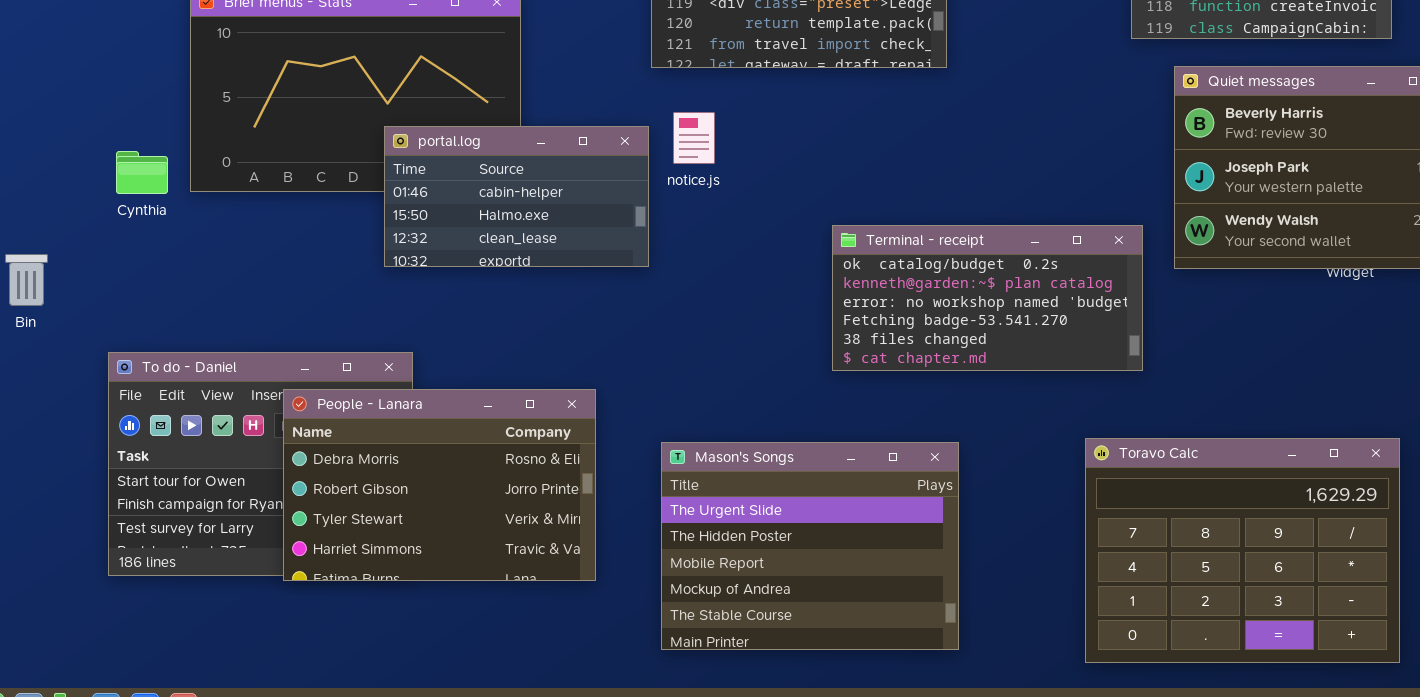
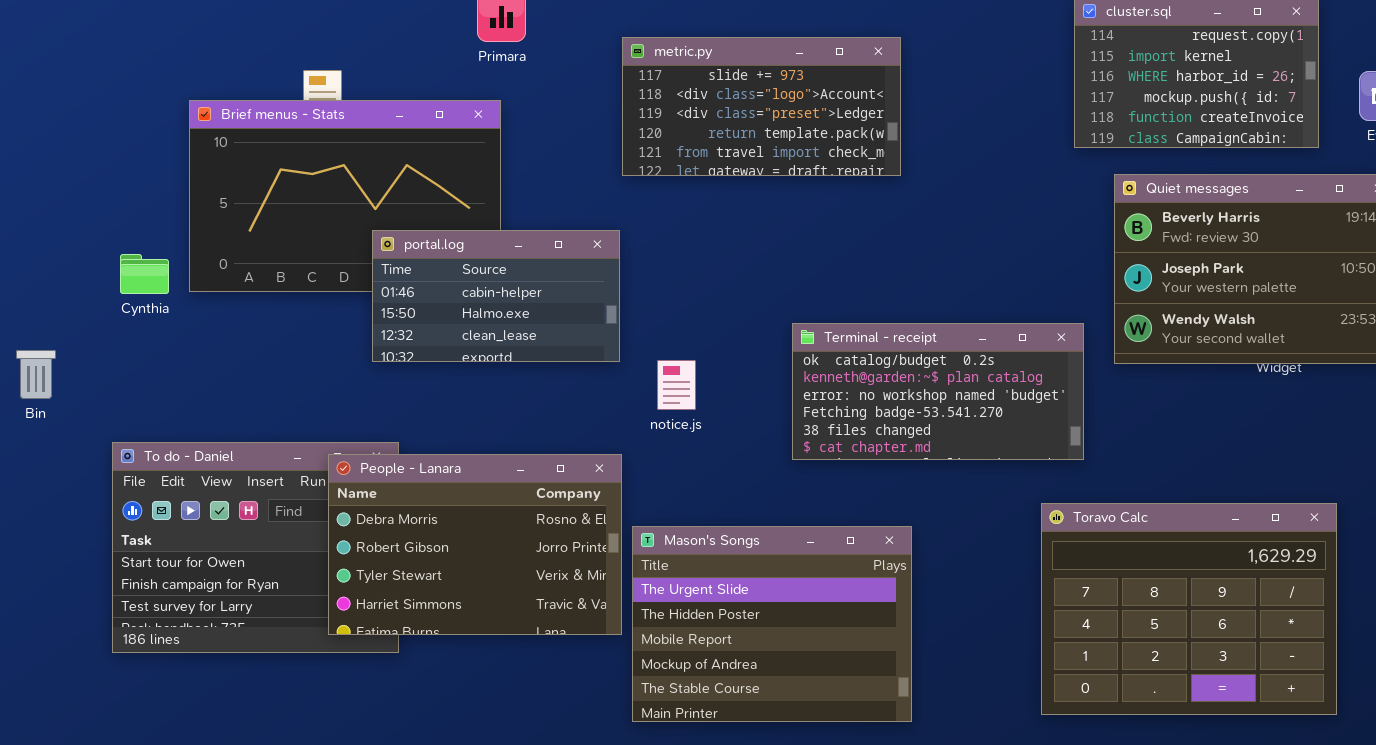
notice.js: [673,112,715,164] -> [657,360,696,410], moved
People - Lanara: [283,389,596,581] -> [328,454,622,635], moved
Toravo Calc: [1085,438,1400,663] -> [1041,503,1337,715], moved

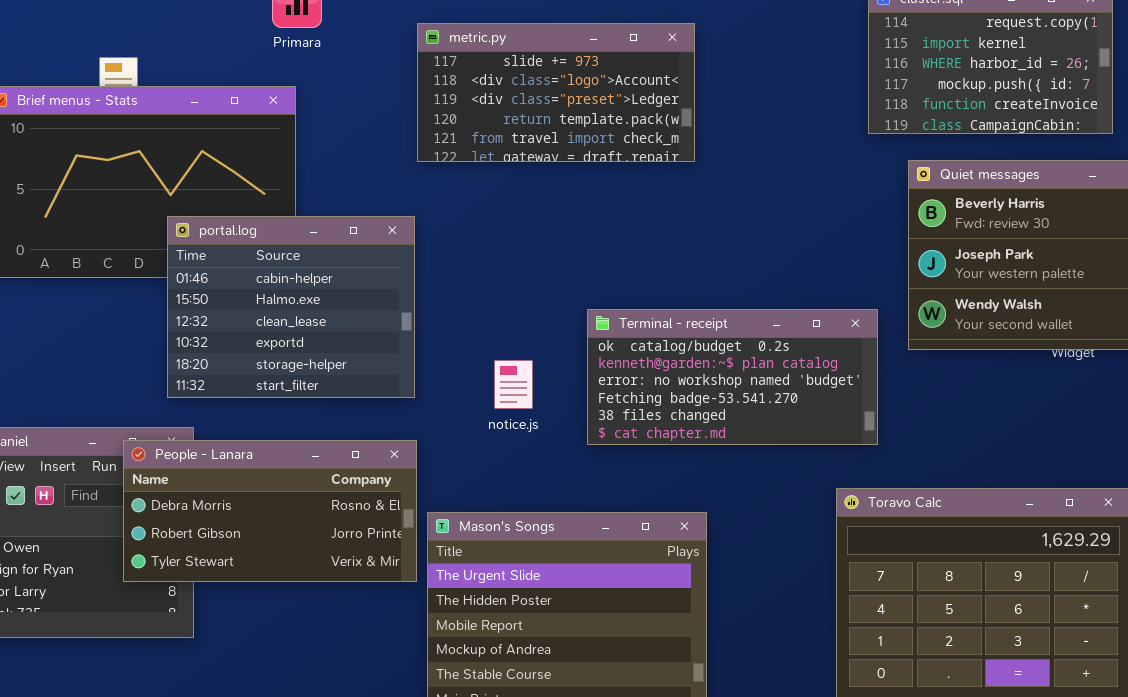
portal.log: [372,230,620,362] -> [167,216,415,398], resized
notice.js: [657,360,696,410] -> [494,360,533,409], moved
People - Lanara: [328,454,622,635] -> [123,440,417,582], resized

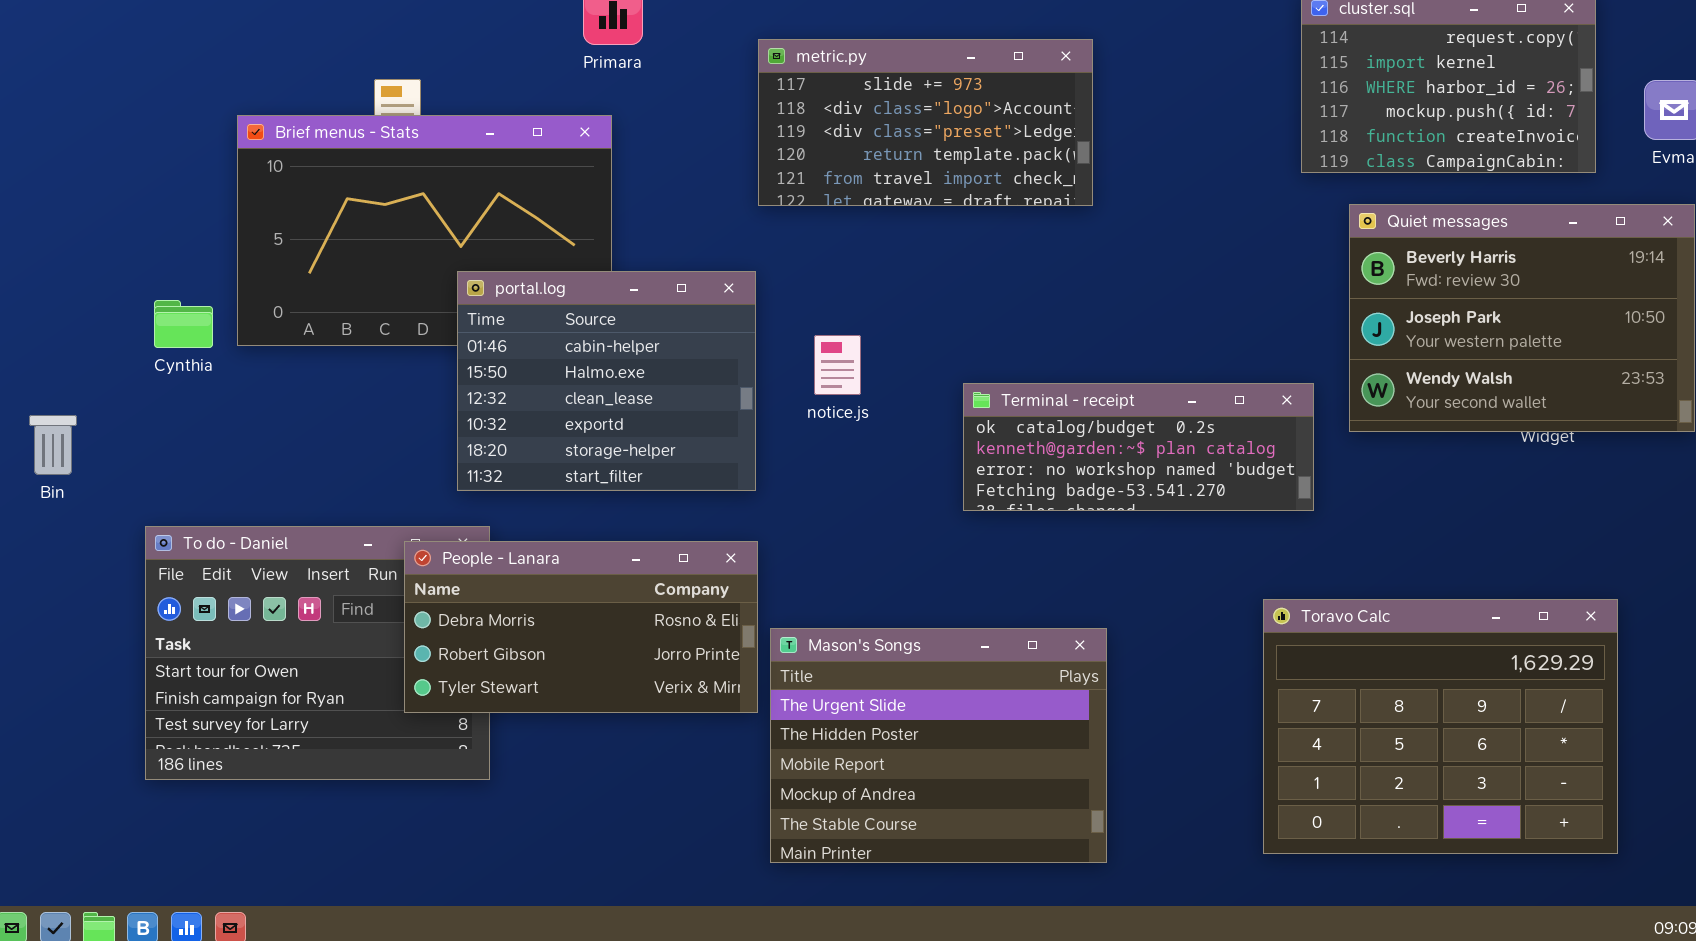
Terminal - receipt: [587,309,878,445] -> [963,383,1314,511], resized
notice.js: [494,360,533,409] -> [814,335,861,395], moved

